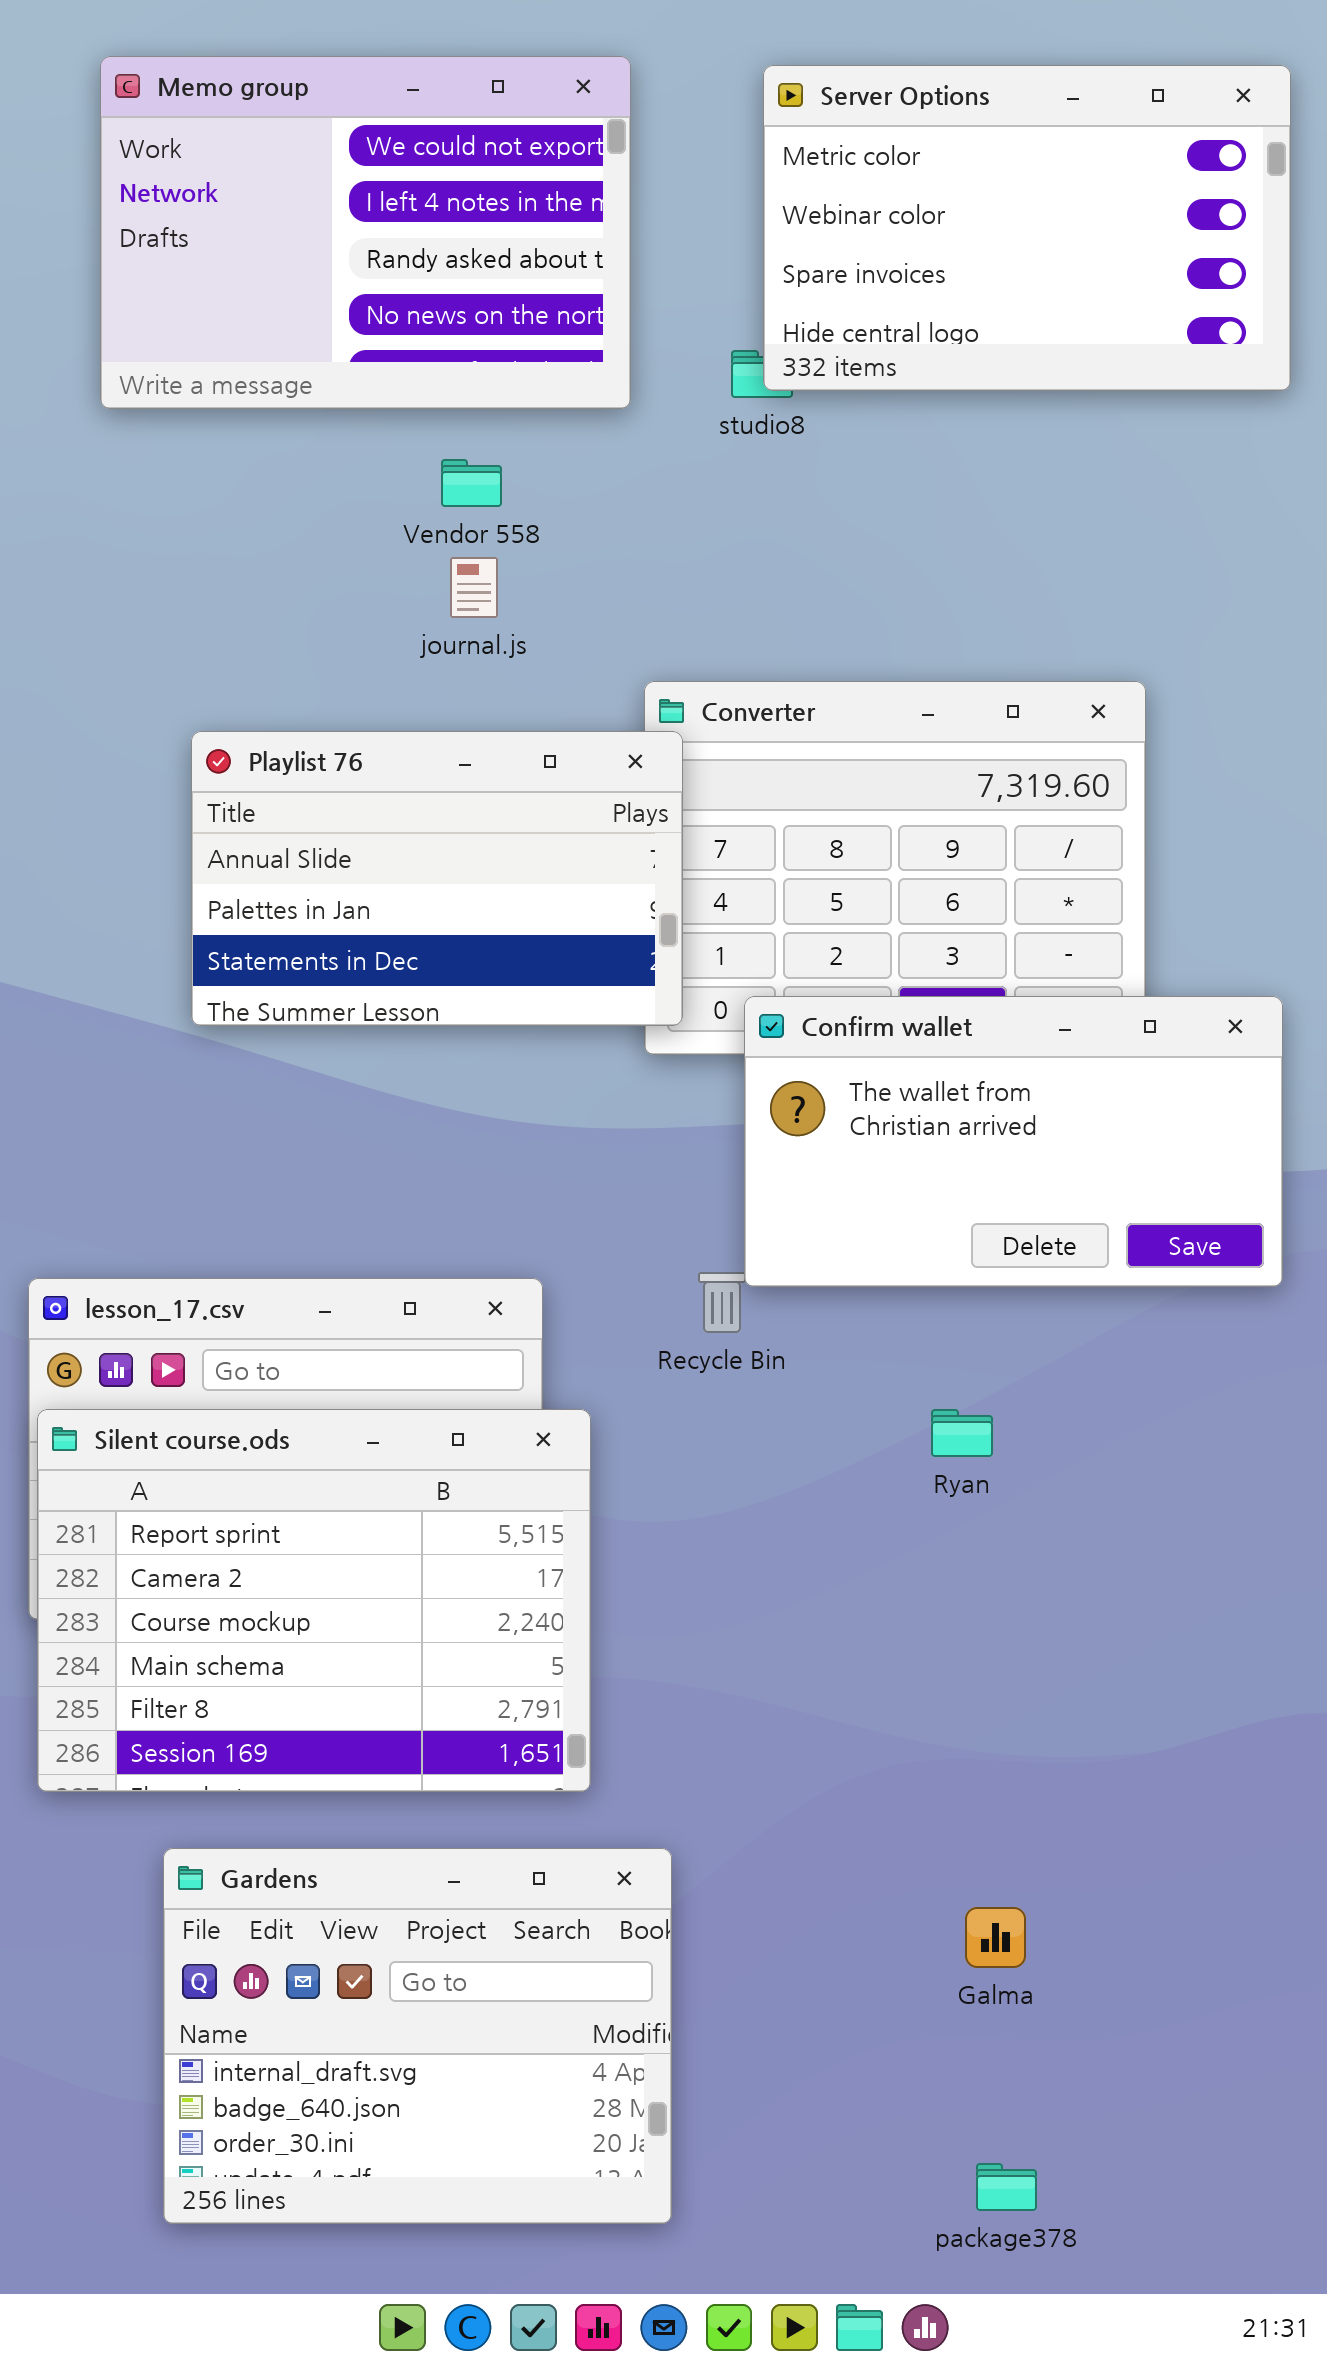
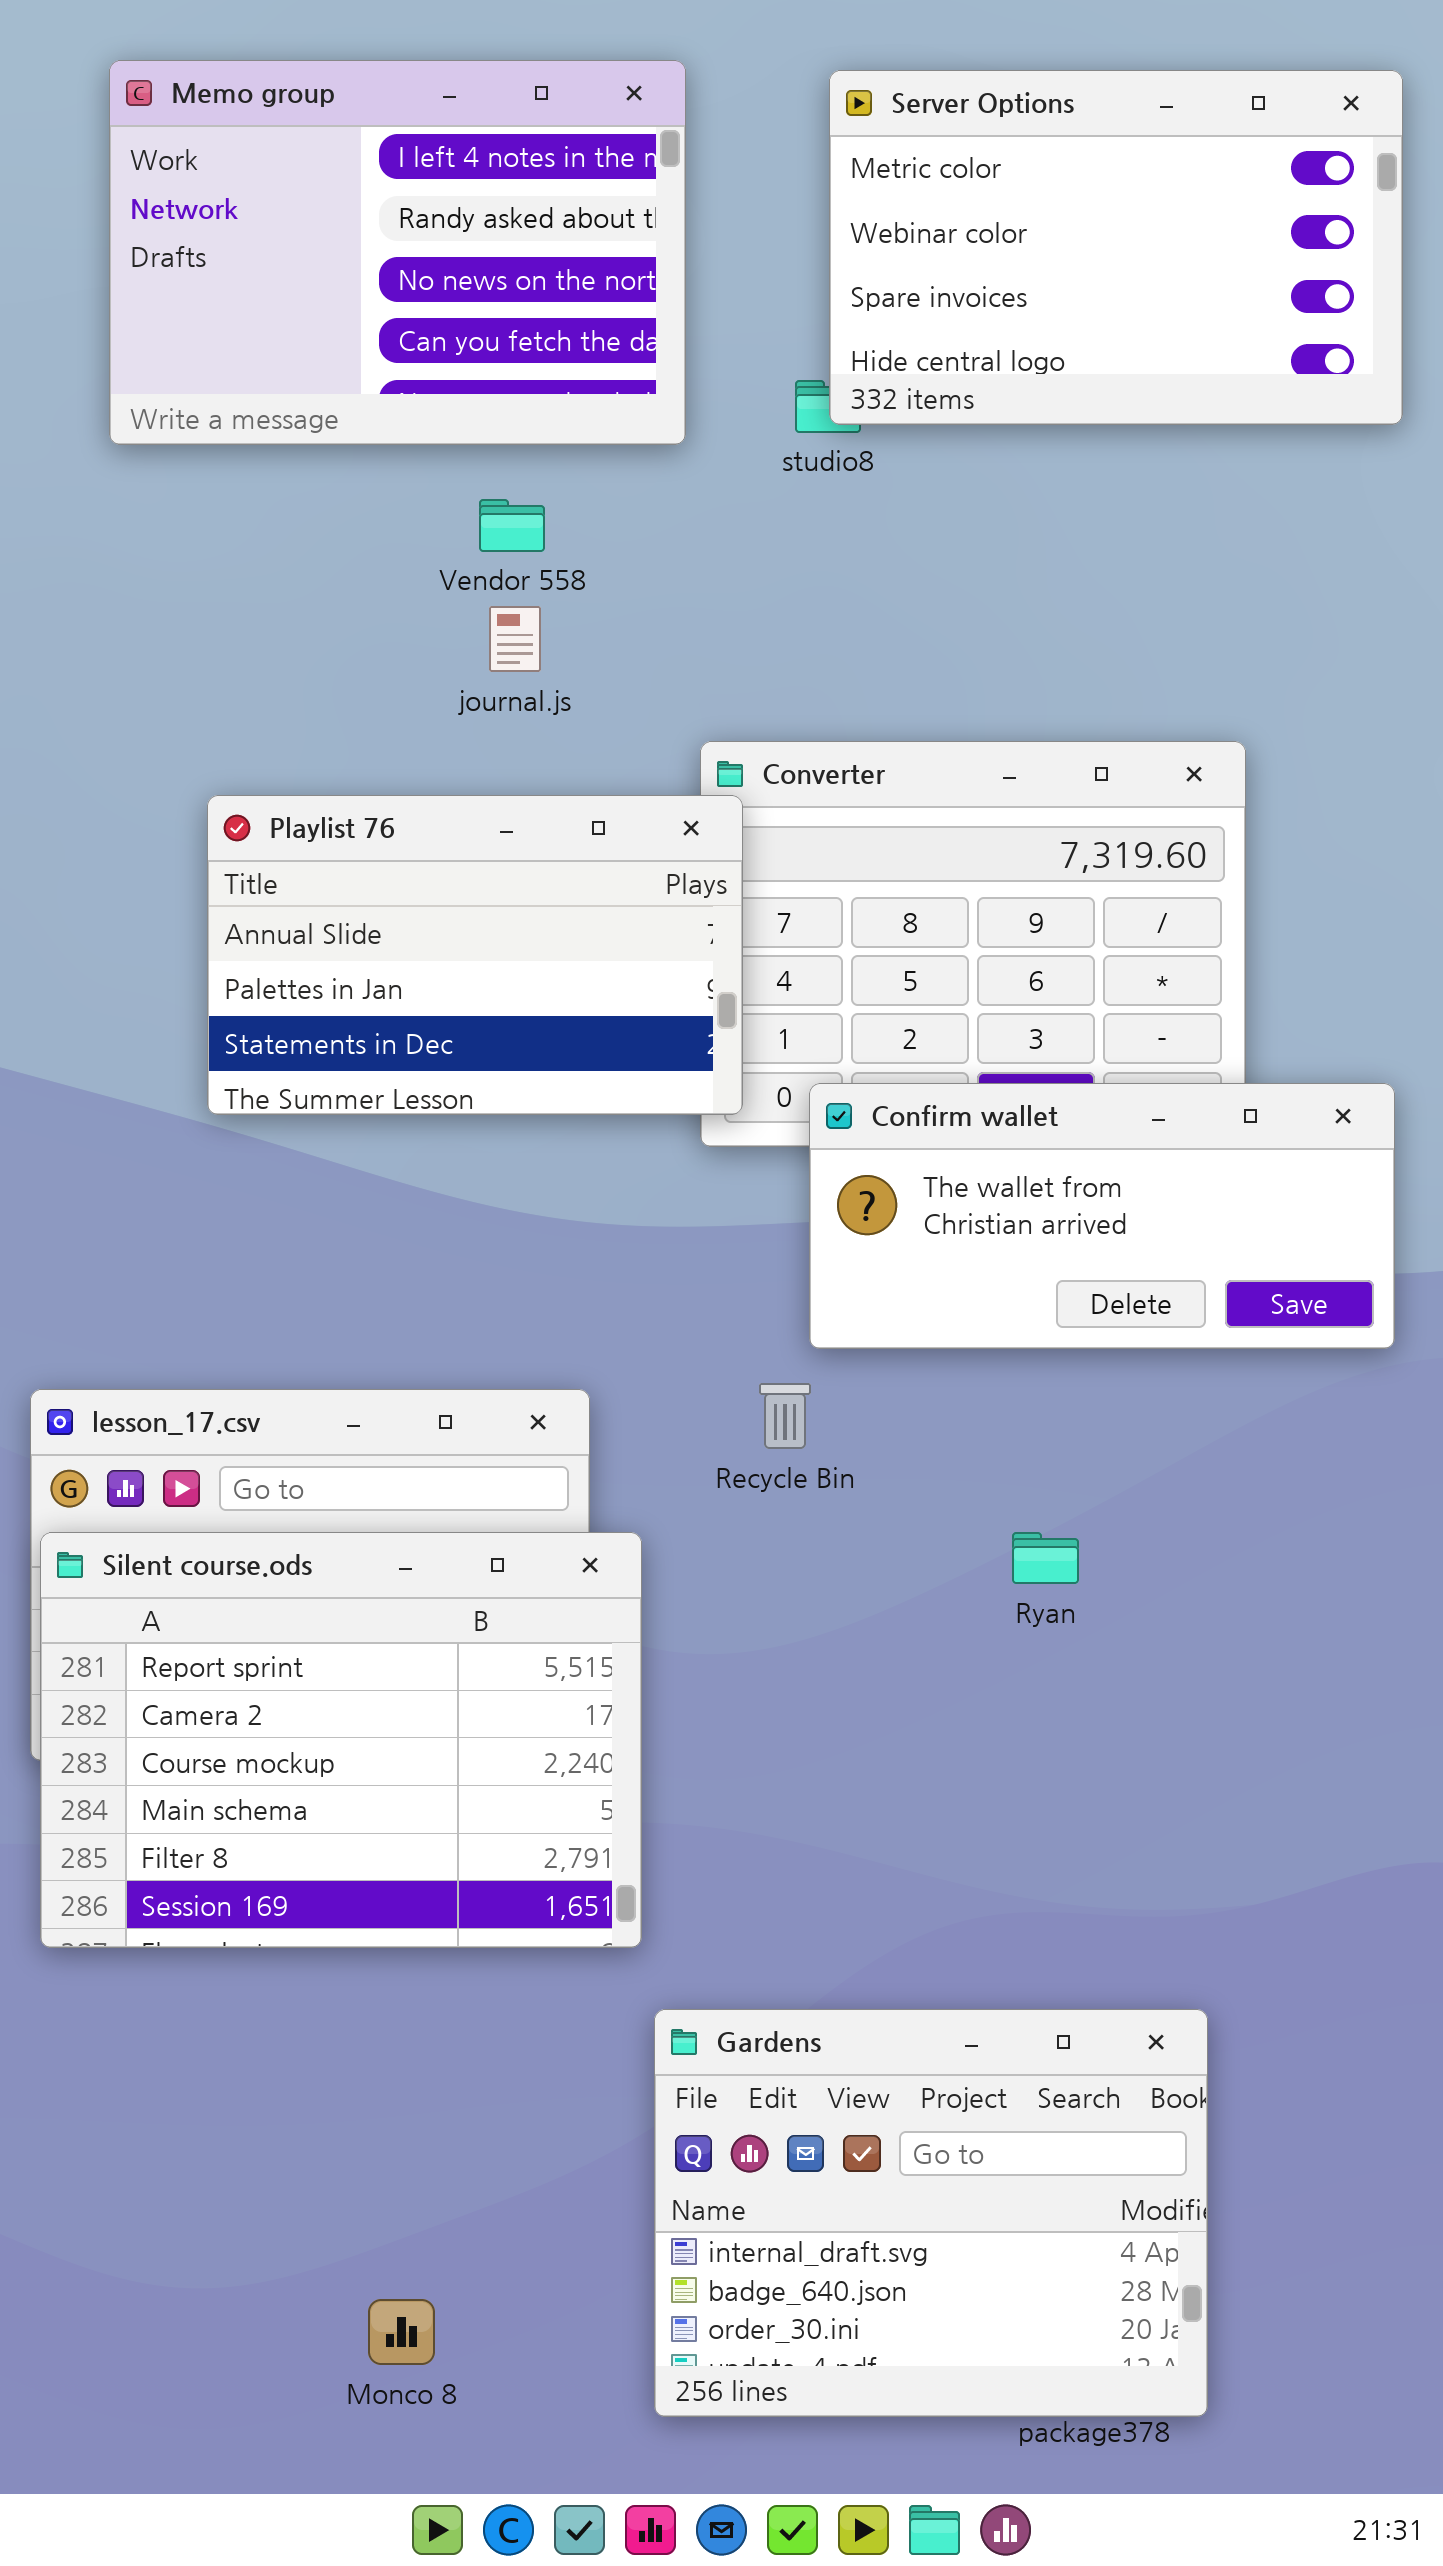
Memo group: [100,56,631,409] -> [109,60,686,445], scrolled down 1 row
Confirm wallet: [744,996,1283,1287] -> [809,1083,1395,1349], resized
Gardens: [163,1848,672,2224] -> [654,2009,1208,2417], moved

